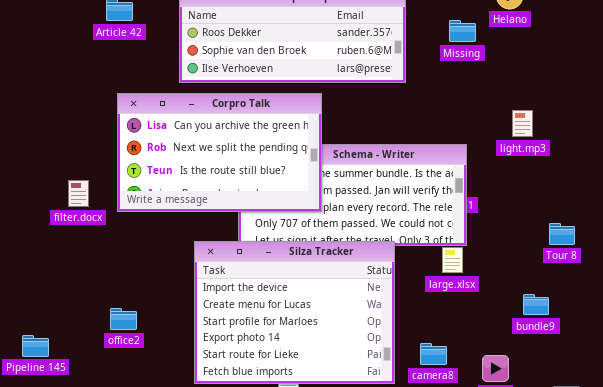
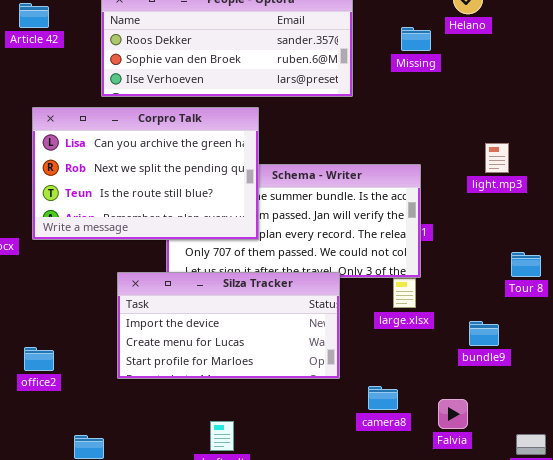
light.mp3: [512,110,533,137] -> [485,143,509,173], moved
Silza Tracker: [194,241,395,384] -> [117,272,340,379], resized
bundle9: [523,294,549,315] -> [469,321,499,346], moved

